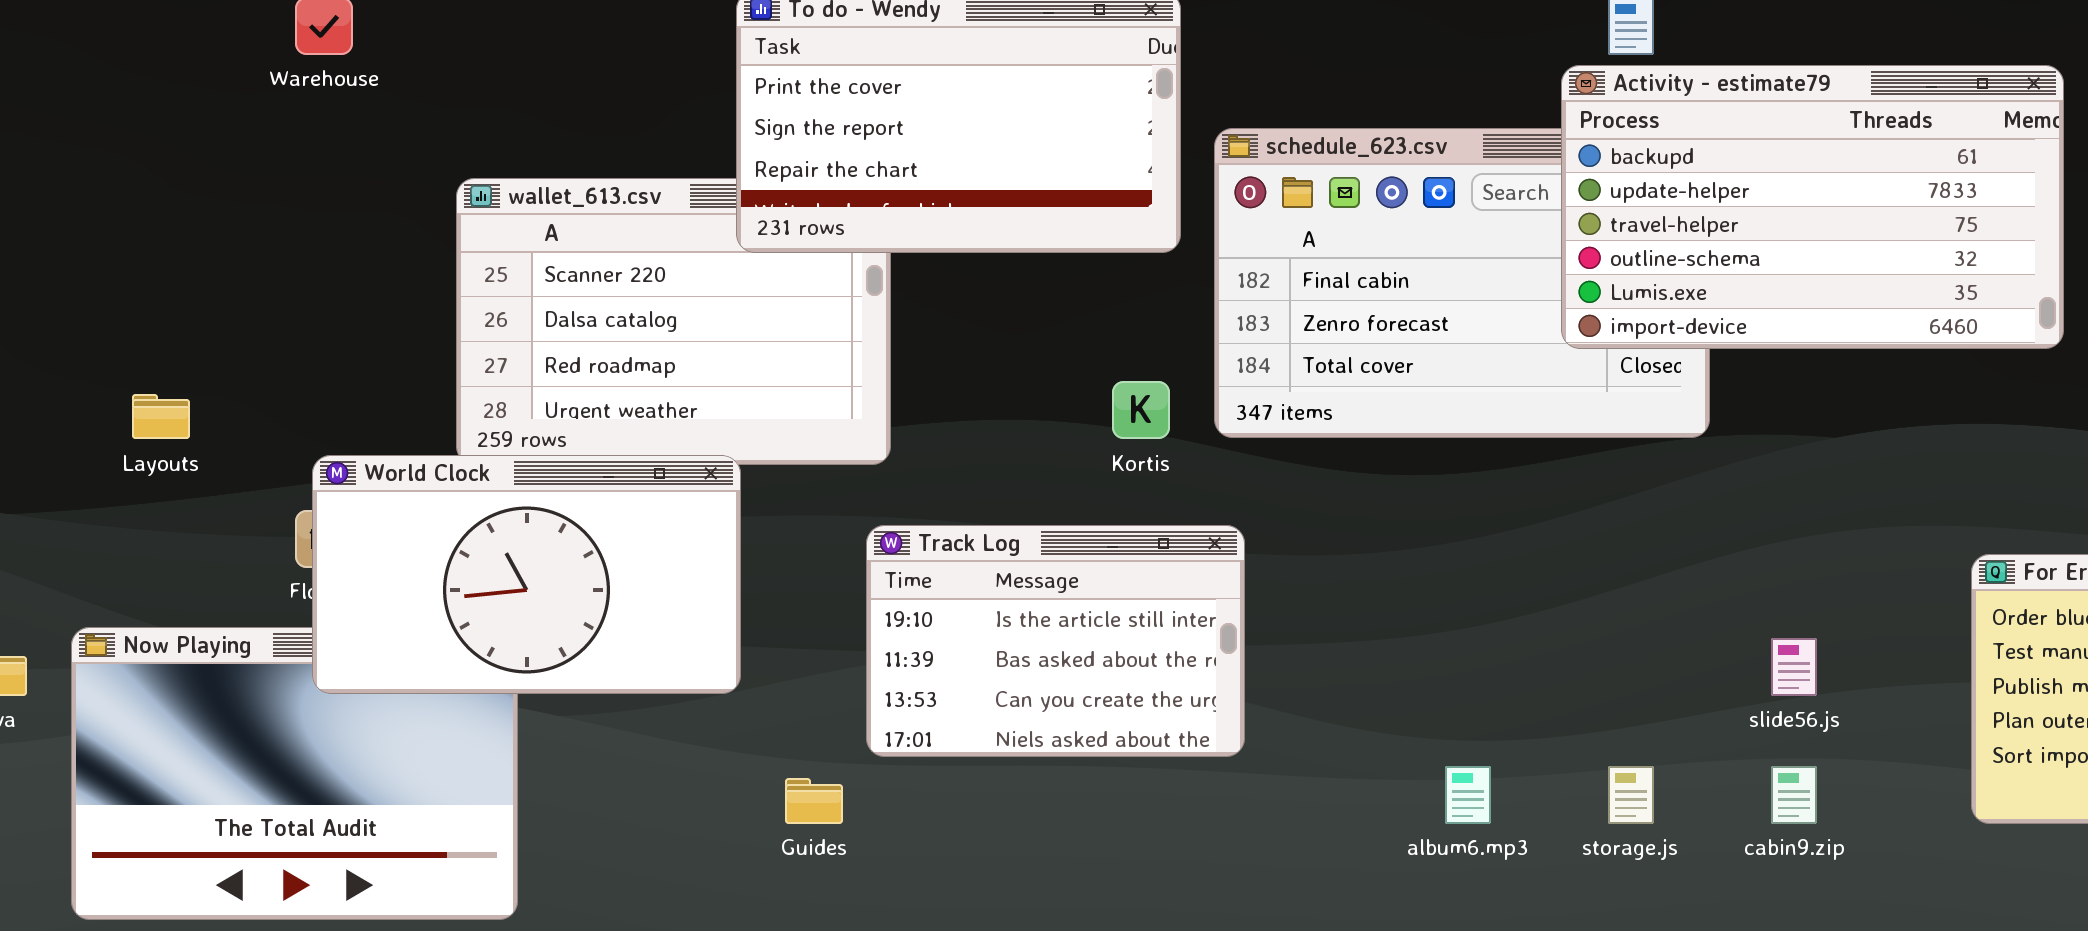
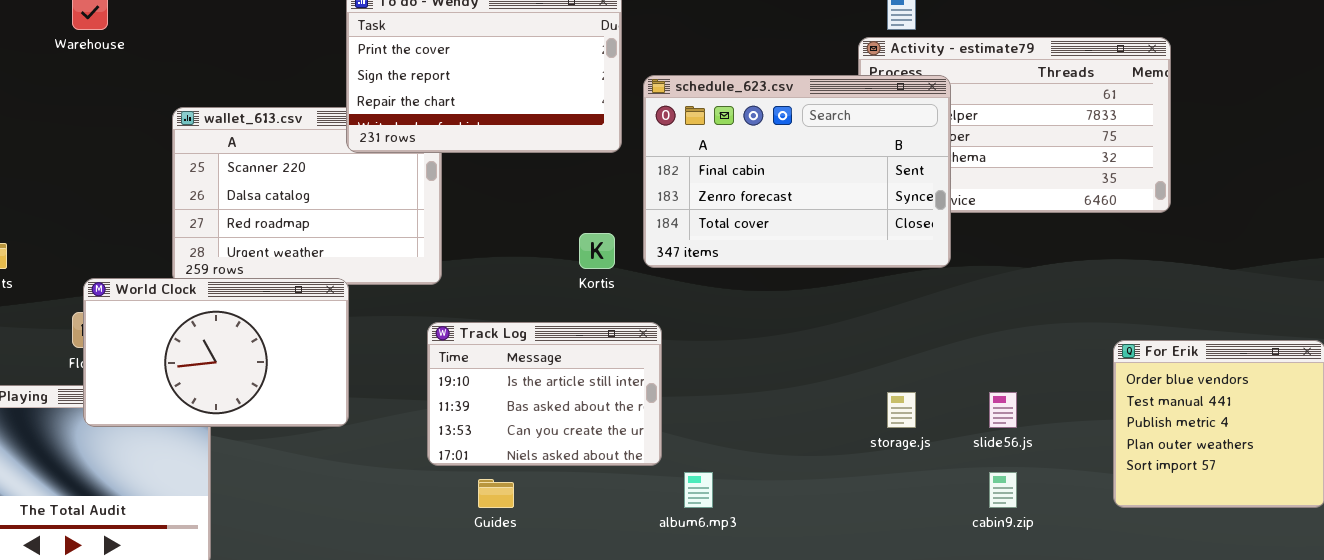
schedule_623.csv: [1214,128,1710,438] -> [643,75,951,268], raised
album6.mp3: [1445,766,1491,824] -> [684,472,713,508], moved
storage.js: [1608,766,1654,824] -> [887,392,916,428], moved
Guides: [785,778,843,824] -> [478,479,514,508], moved

